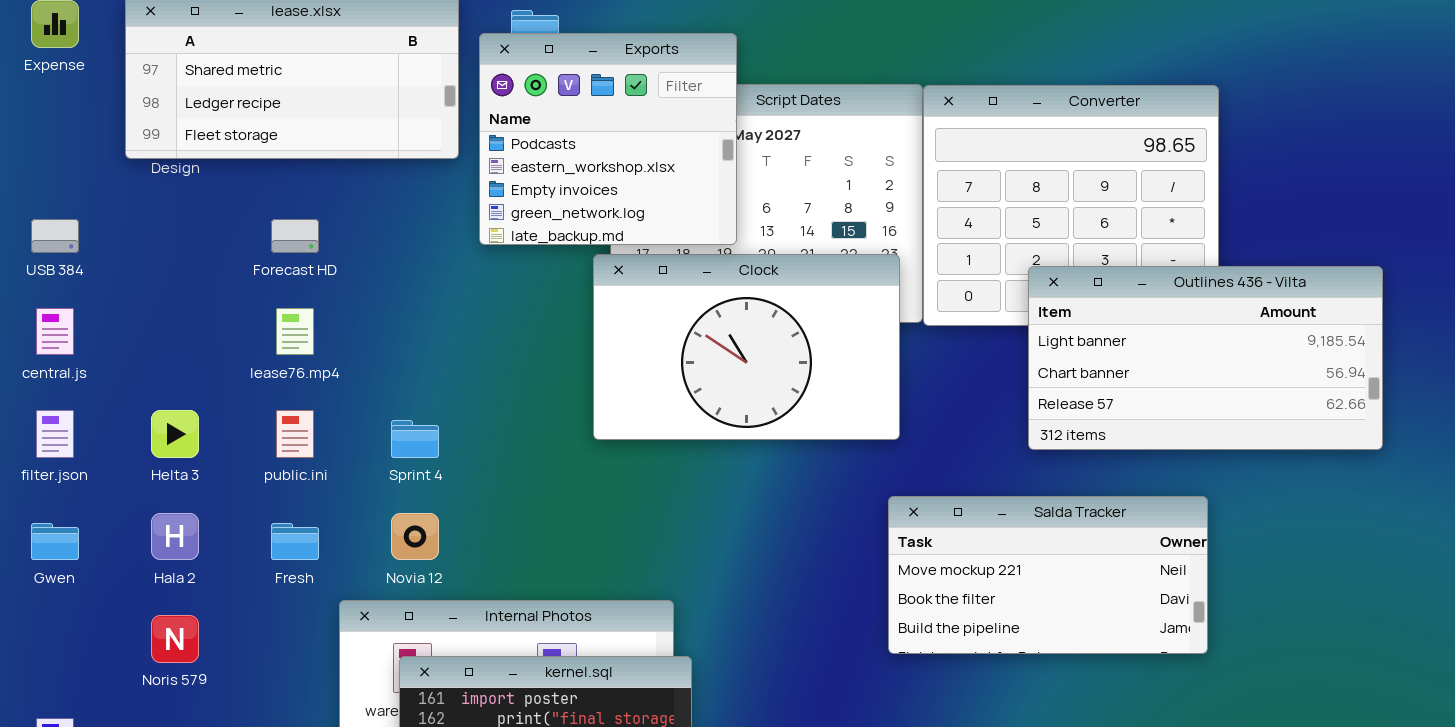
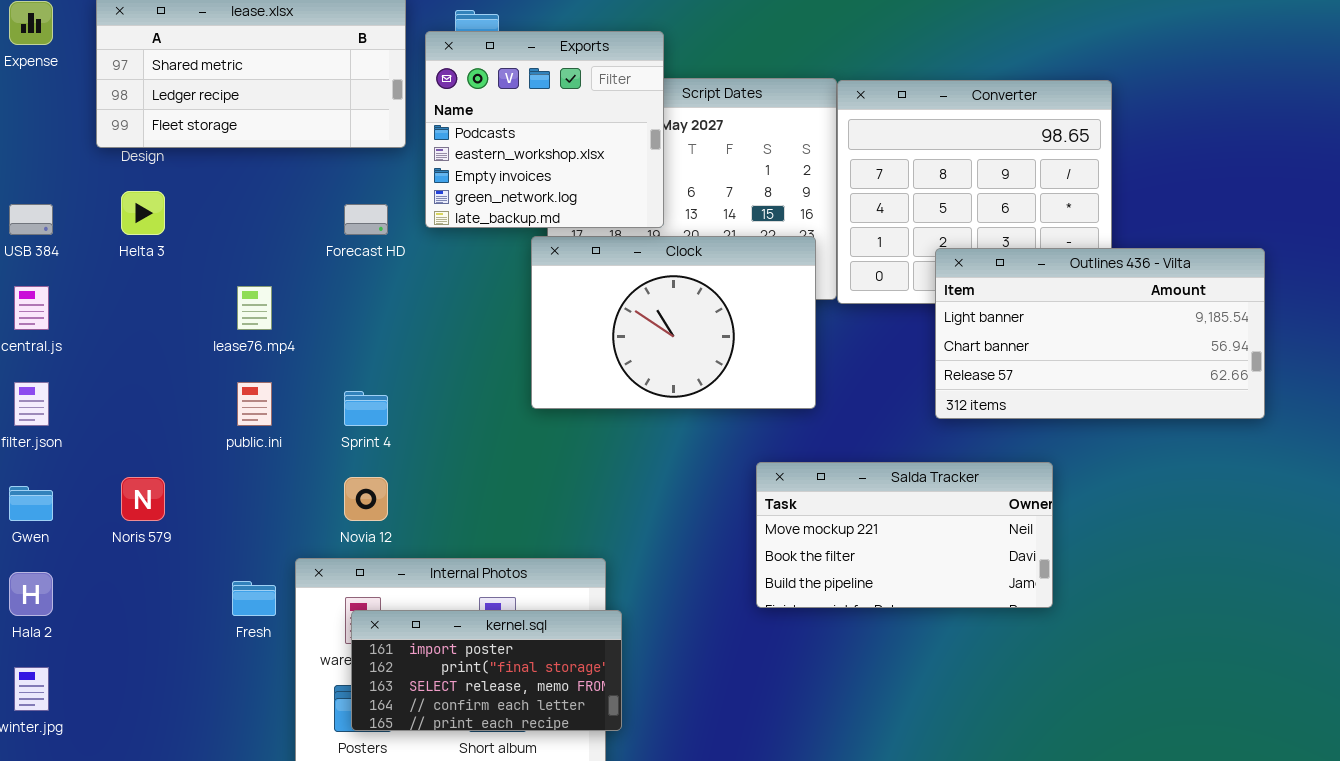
Forecast HD: [271,219,319,253] -> [344,204,388,235], moved
Helta 3: [151,410,199,458] -> [121,191,165,235], moved
Salda Tracker: [888,496,1208,654] -> [756,462,1053,608], moved
Hala 2: [151,513,199,560] -> [9,572,53,616], moved
Fresh: [271,523,319,560] -> [232,581,276,616], moved
Noris 579: [151,615,199,663] -> [121,477,165,521], moved

